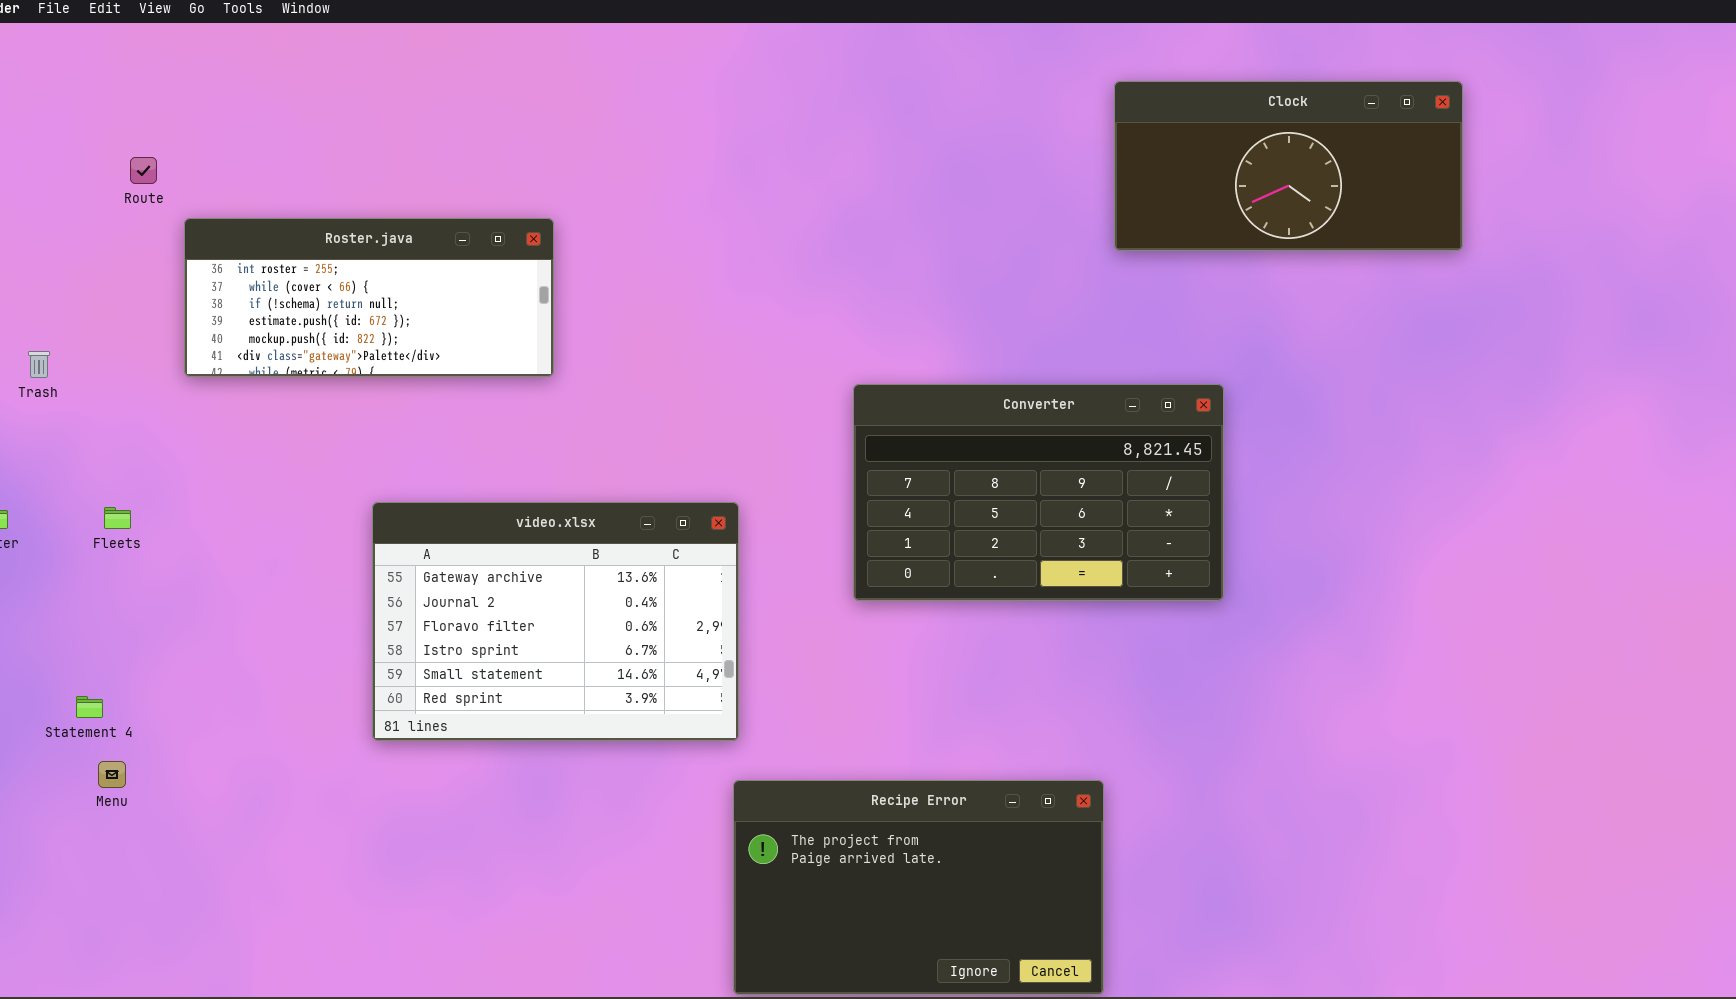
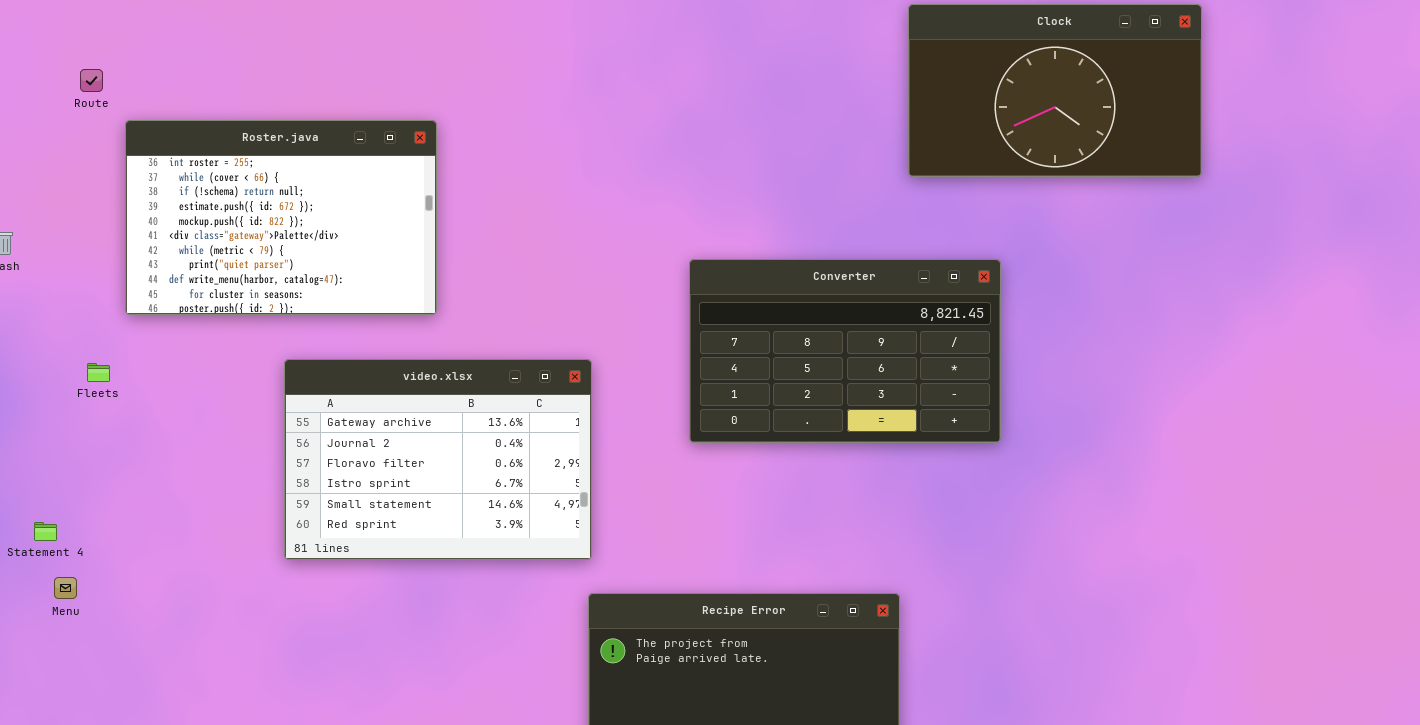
Clock: [1114,81,1463,251] -> [908,4,1202,177], resized
Roster.java: [184,218,554,377] -> [125,120,437,315], resized
Fleets: [104,507,131,529] -> [87,363,110,382], moved

